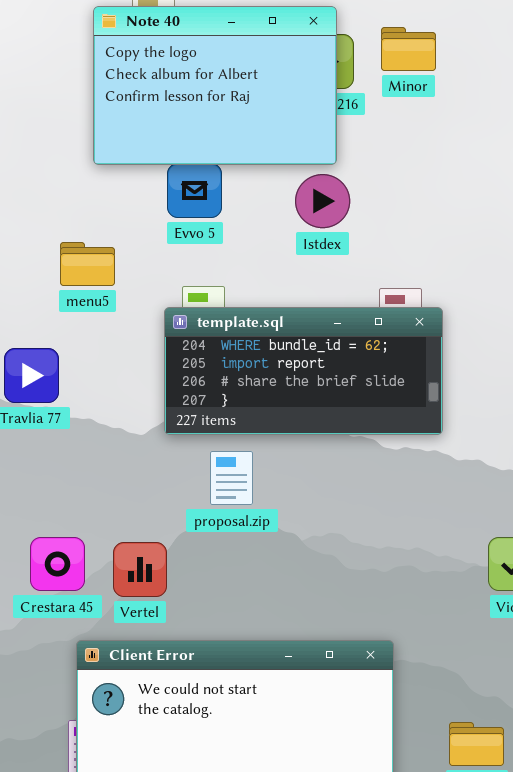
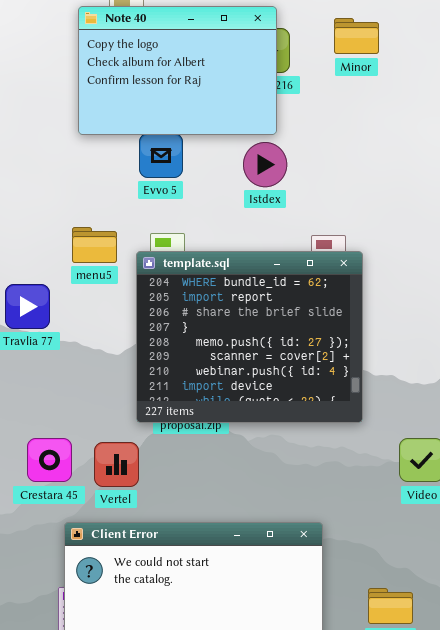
Minor: [381,27,436,71] -> [334,18,379,54], moved
menu5: [60,242,115,286] -> [72,227,117,263], moved
template.sql: [164,307,443,435] -> [136,251,363,423], resized

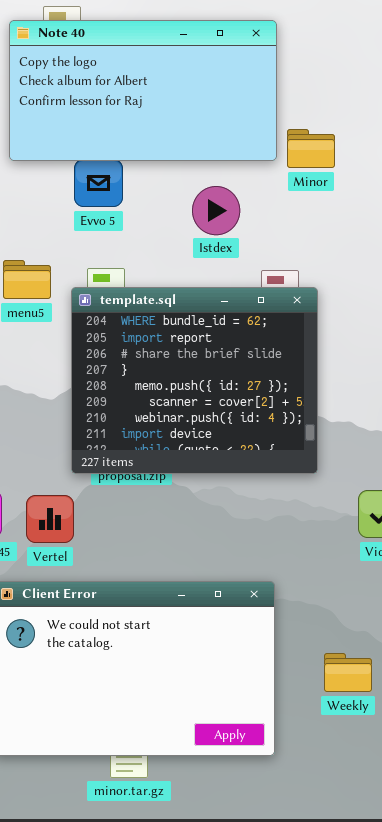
Note 40: [78,6,277,135] -> [9,20,277,161], resized
Minor: [334,18,379,54] -> [287,129,335,168], moved
Istdex: [243,142,287,187] -> [192,186,240,235], moved

